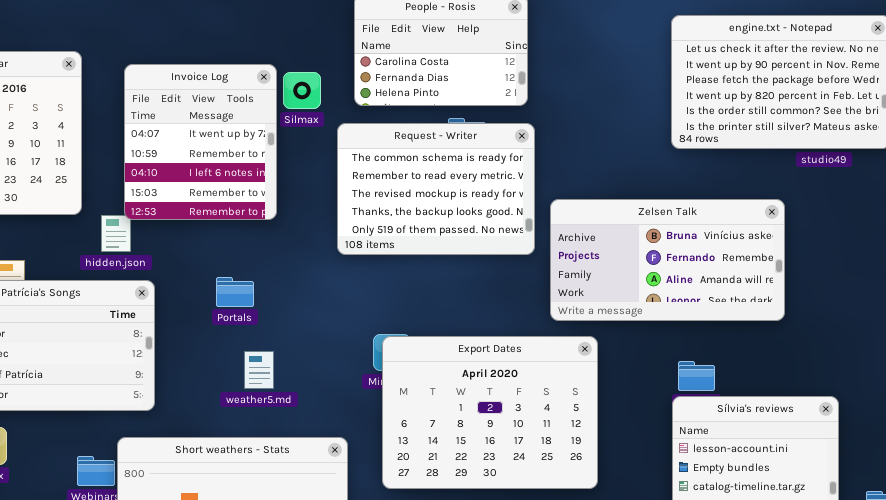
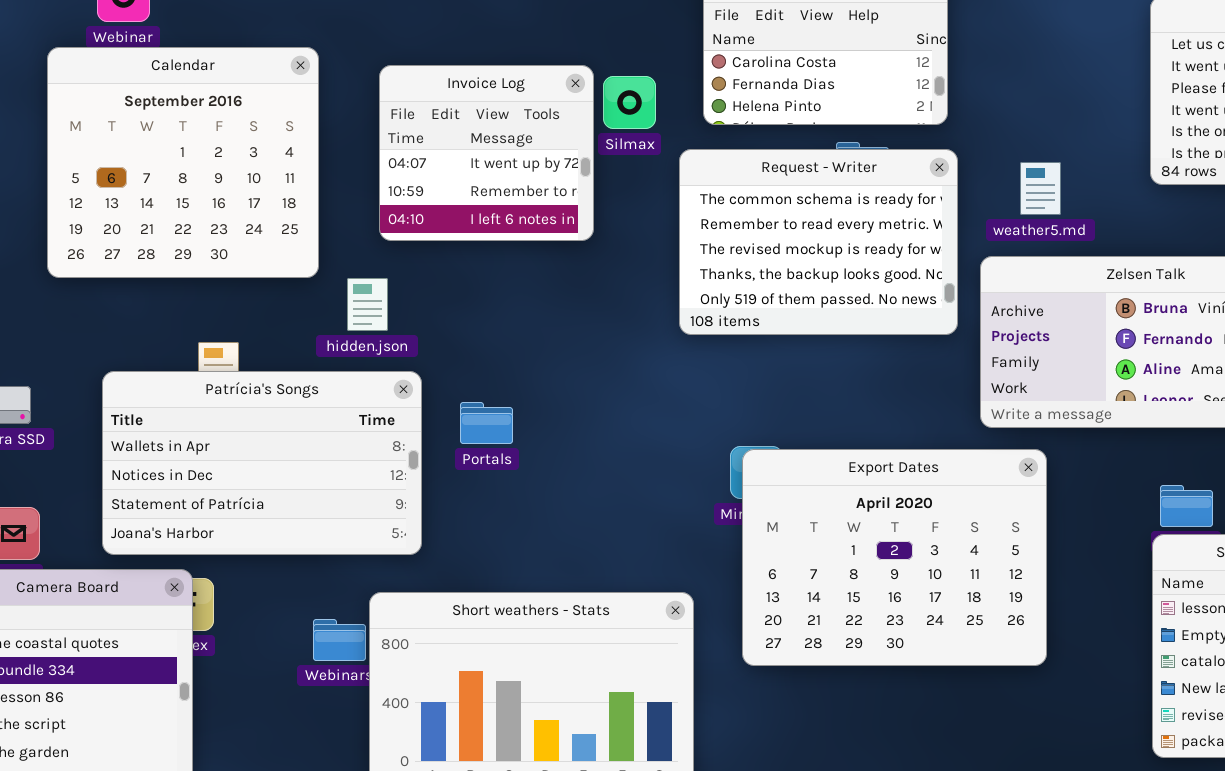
Invoice Log: [124,64,277,220] -> [379,65,594,241], resized
Portals: [216,277,254,307] -> [460,402,513,444], moved
weather5.md: [244,351,274,389] -> [1020,162,1061,215], moved

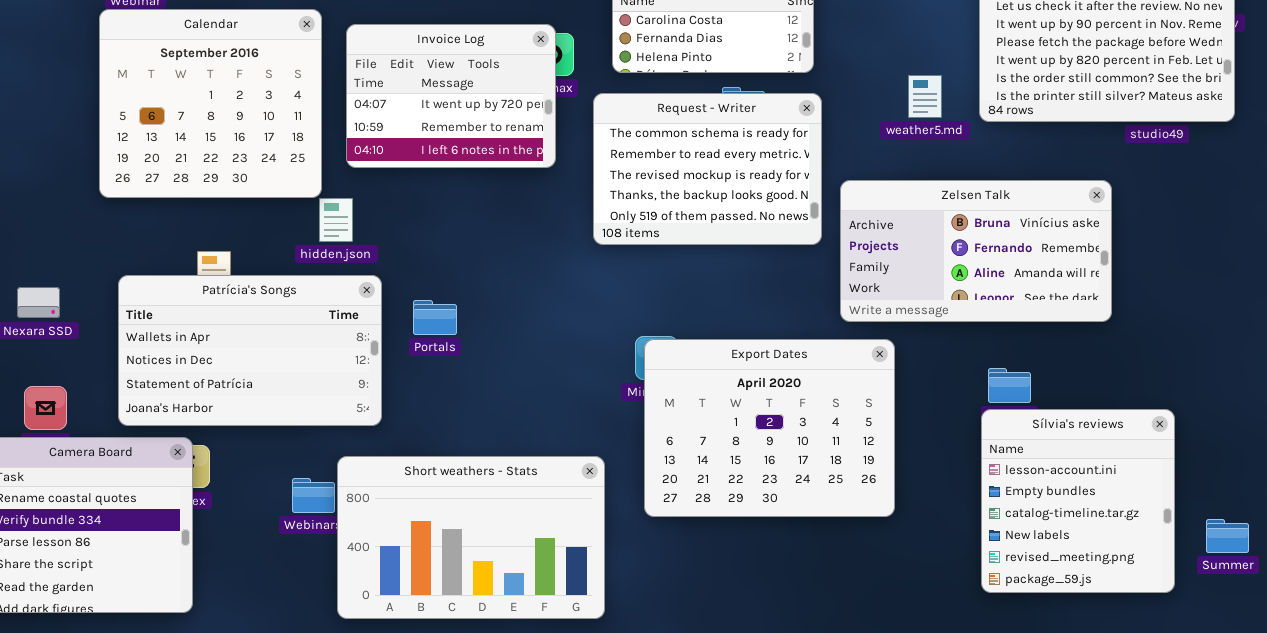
Calendar: [47,47,319,278] -> [99,9,322,198], moved
Invoice Log: [379,65,594,241] -> [346,24,556,168], resized
weather5.md: [1020,162,1061,215] -> [908,75,942,118], moved

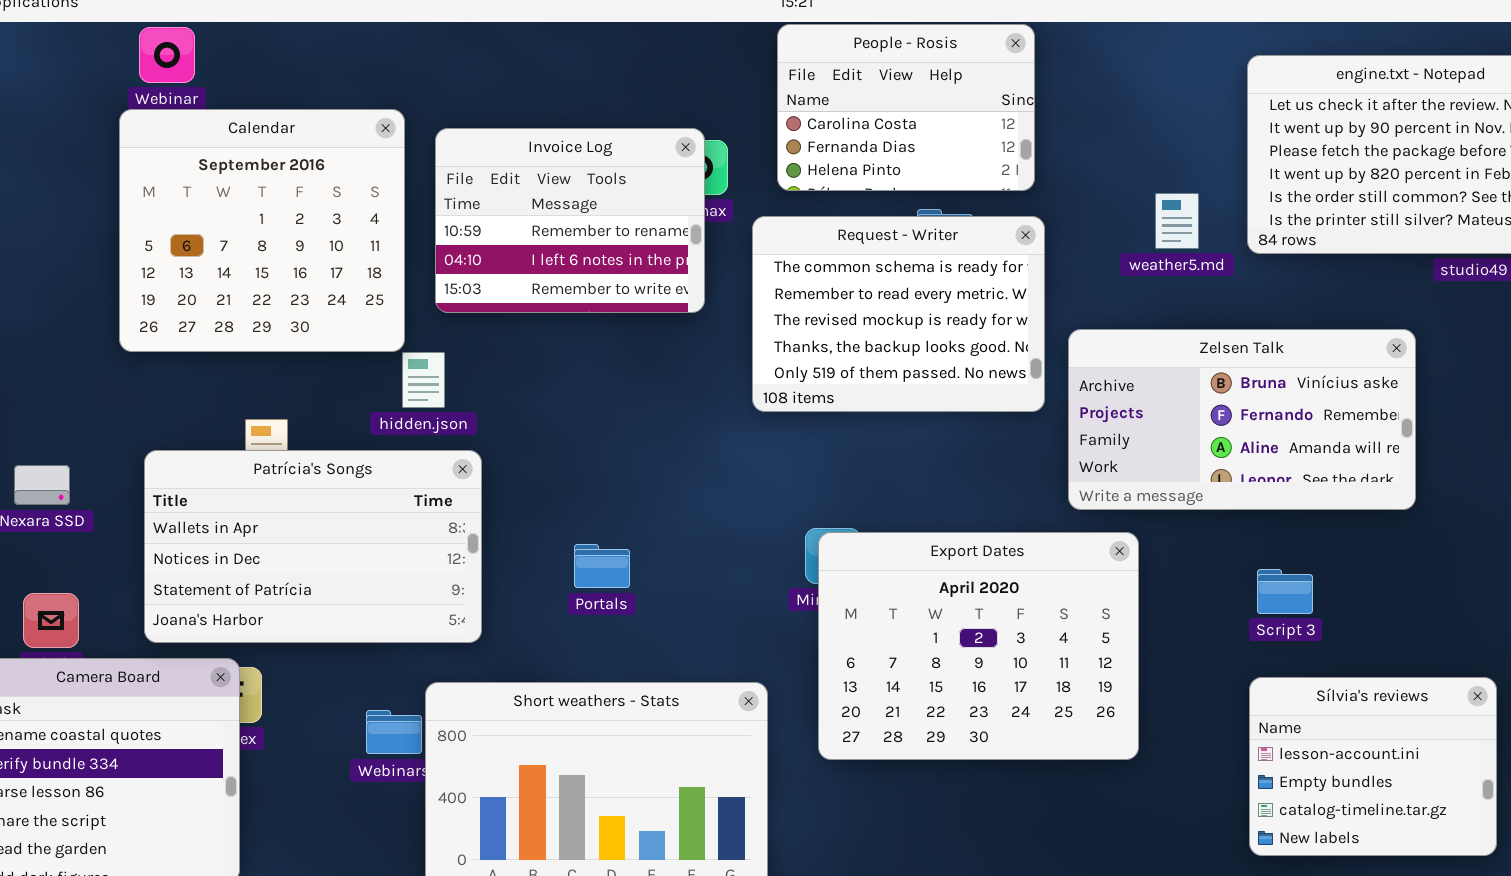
Invoice Log: [346,24,556,168] -> [435,128,705,313], scrolled down 1 row
Portals: [413,300,457,335] -> [574,544,630,588], moved
Sílvia's reviews: [981,409,1175,593] -> [1249,677,1497,856], resized

